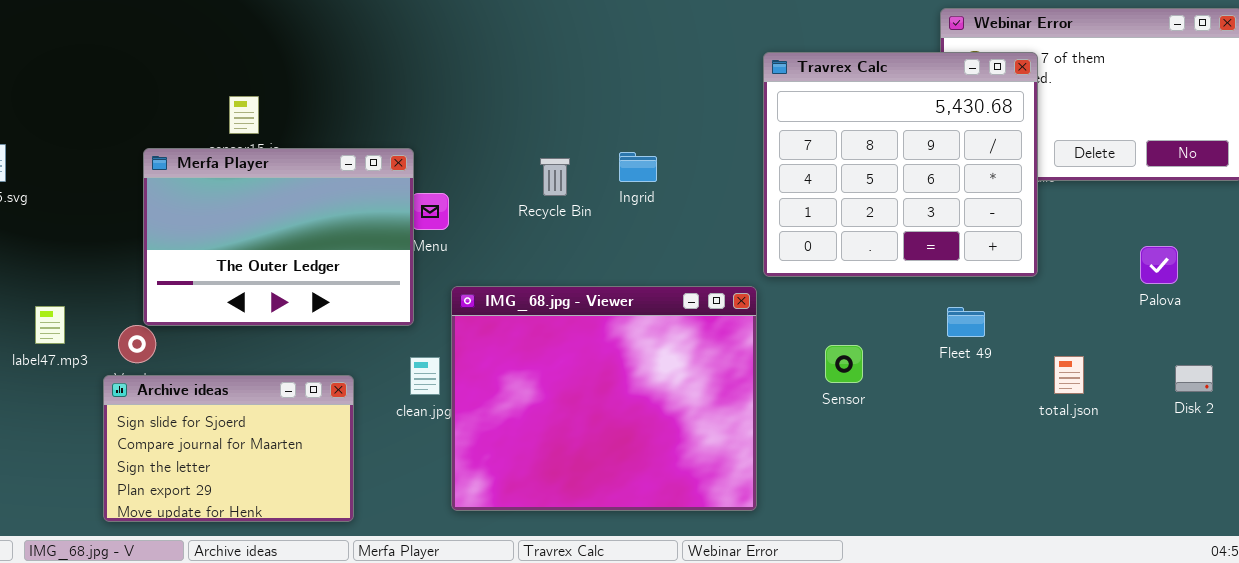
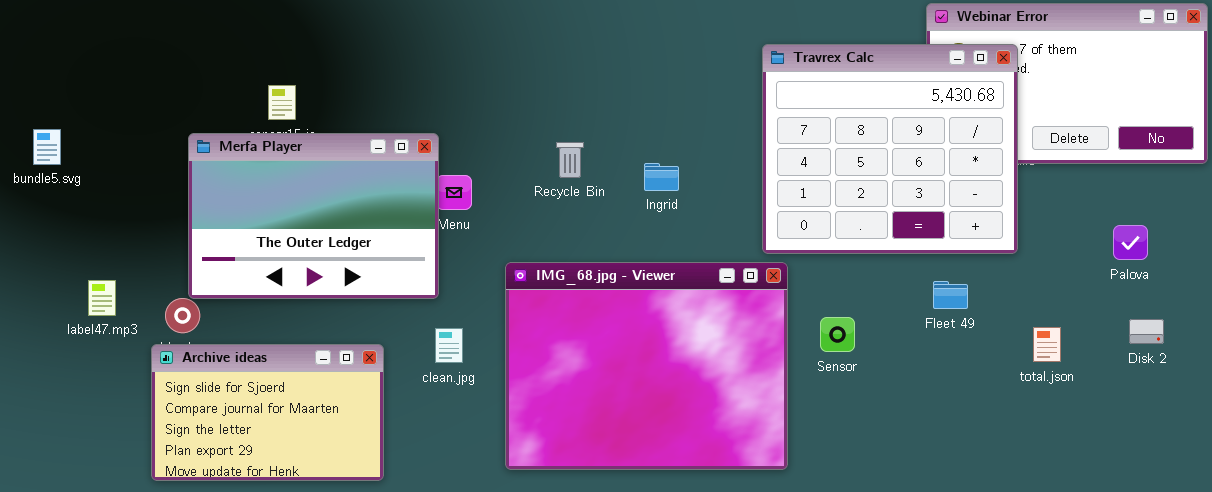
Ingrid: [619,152,657,182] -> [644,163,679,191], moved
IMG_68.jpg - Viewer: [451,286,757,511] -> [505,262,788,470], moved
Disk 2: [1175,365,1213,392] -> [1129,319,1164,344], moved

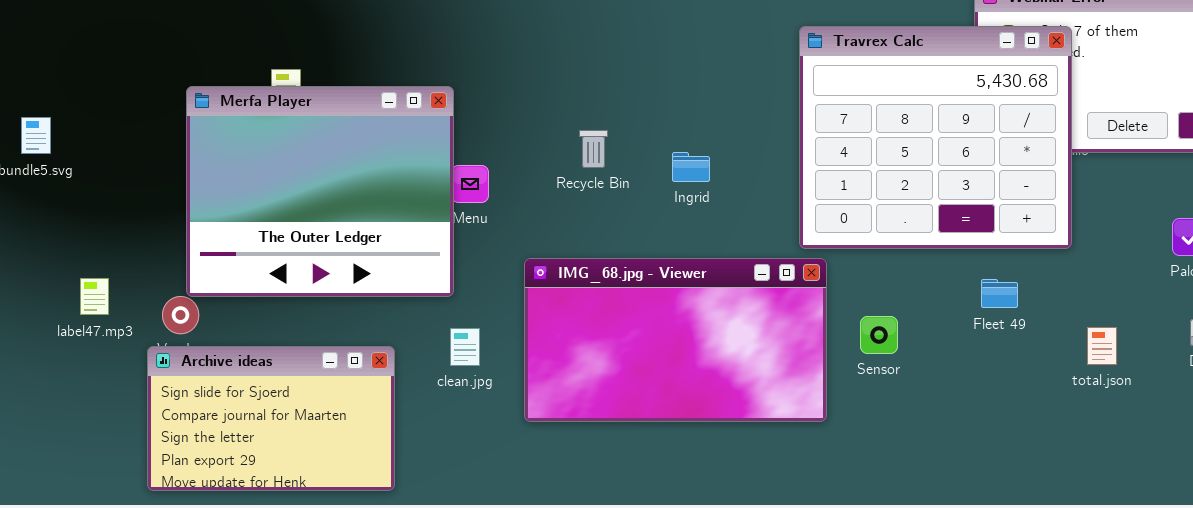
Merfa Player: [188,133,439,299] -> [186,86,454,297], resized
IMG_68.jpg - Viewer: [505,262,788,470] -> [524,258,827,422], resized

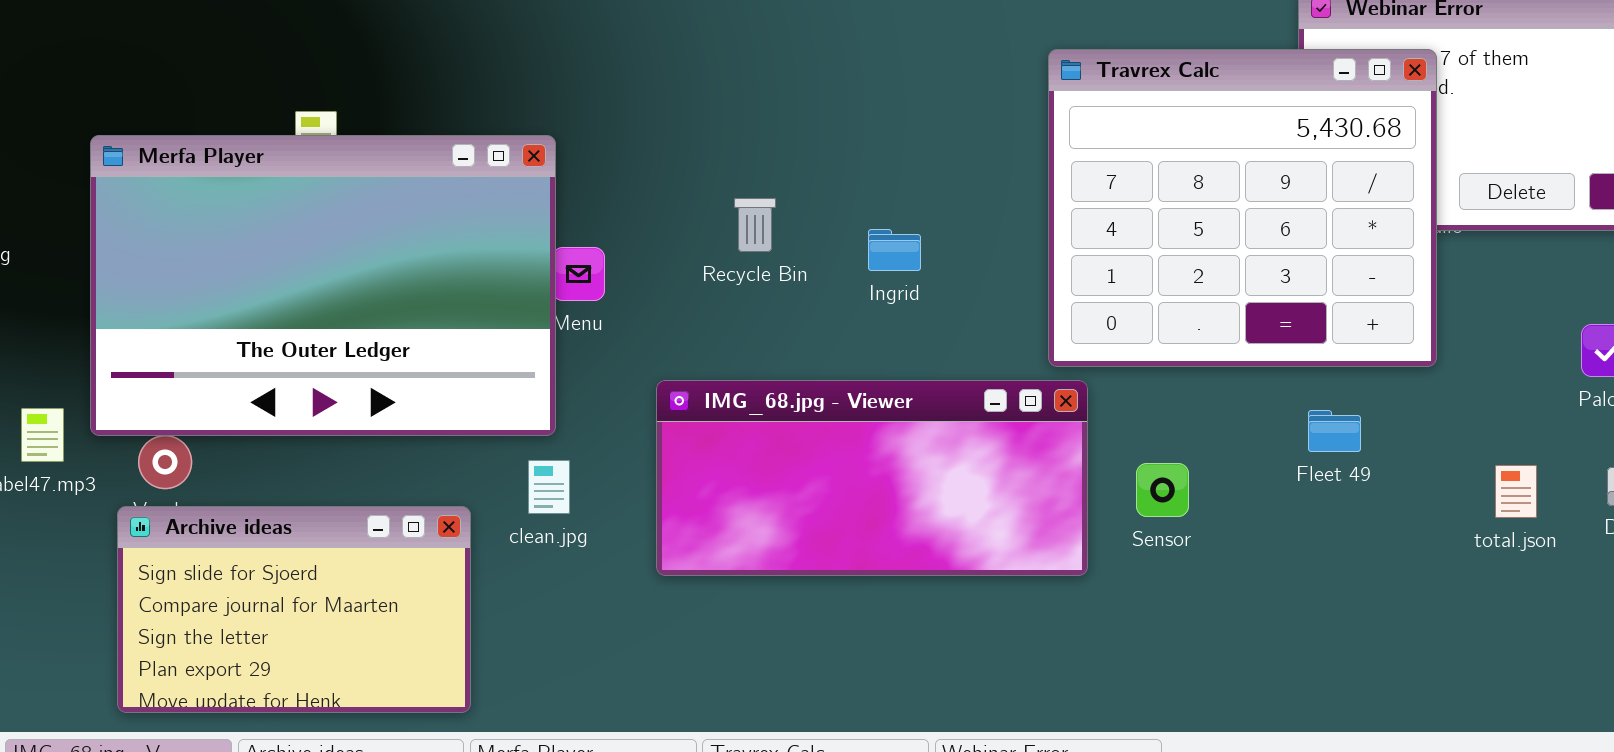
Merfa Player: [186,86,454,297] -> [90,135,556,436], resized
IMG_68.jpg - Viewer: [524,258,827,422] -> [656,380,1088,576], resized
total.json: [1087,327,1117,365] -> [1495,465,1537,518], moved
clean.jpg: [450,328,480,366] -> [528,460,570,514], moved

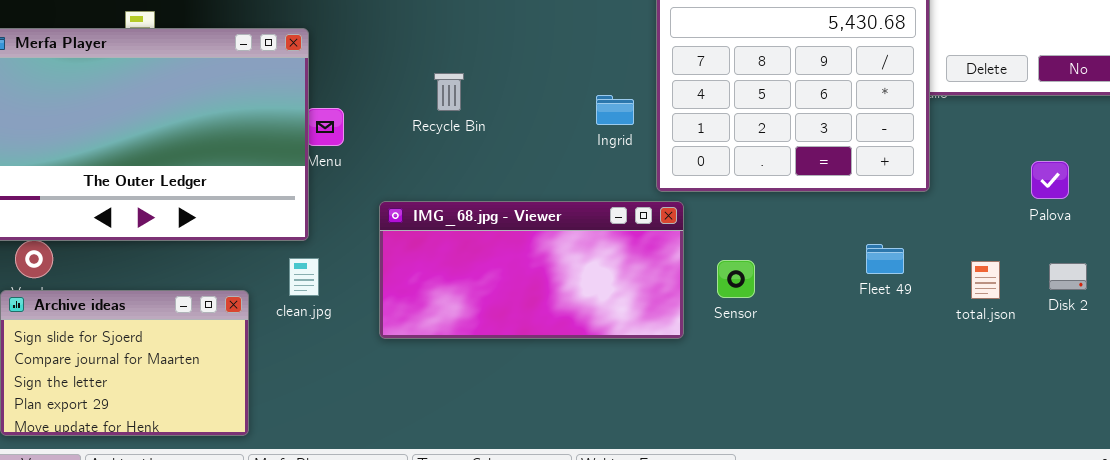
Ingrid: [868,229,921,271] -> [596,95,634,125], moved
Fleet 49: [1308,410,1361,452] -> [866,244,904,274], moved

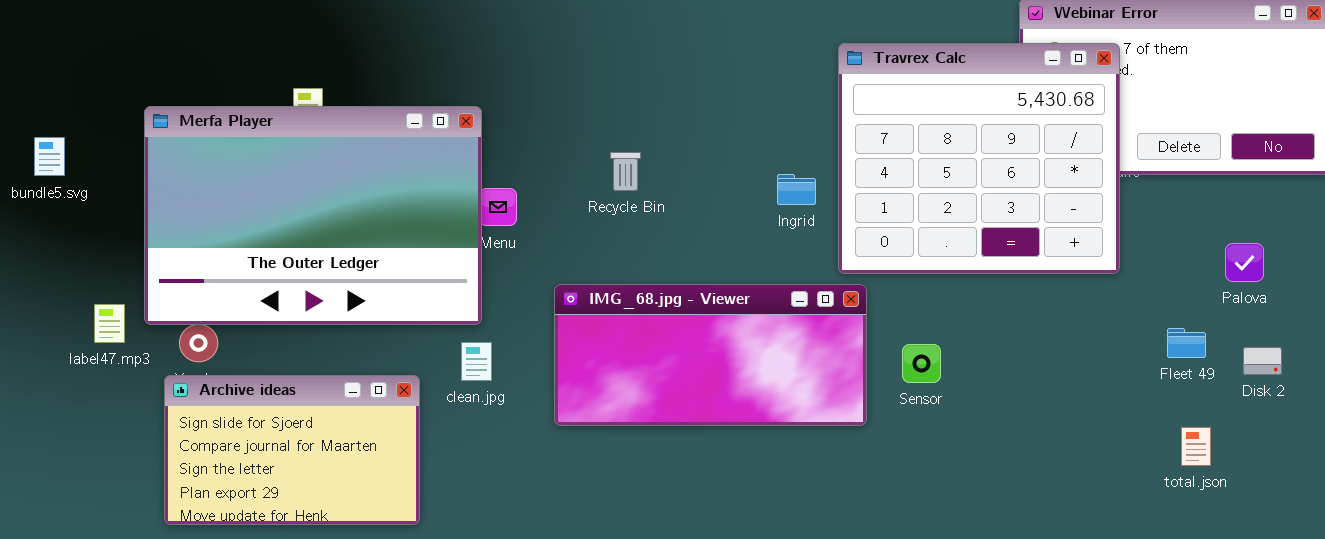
Fleet 49: [866,244,904,274] -> [1167,328,1206,358], moved
total.json: [971,261,1000,299] -> [1181,427,1211,466], moved

